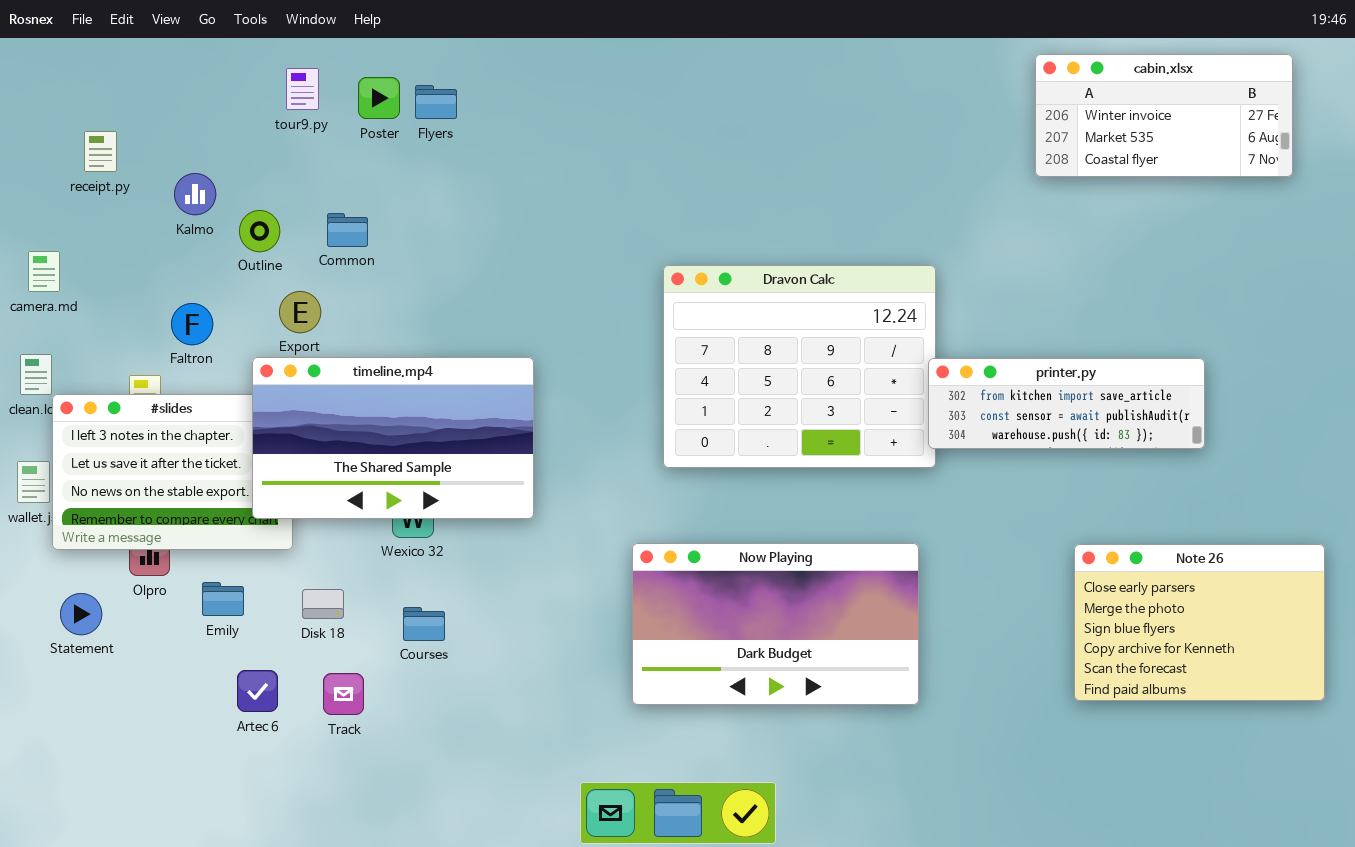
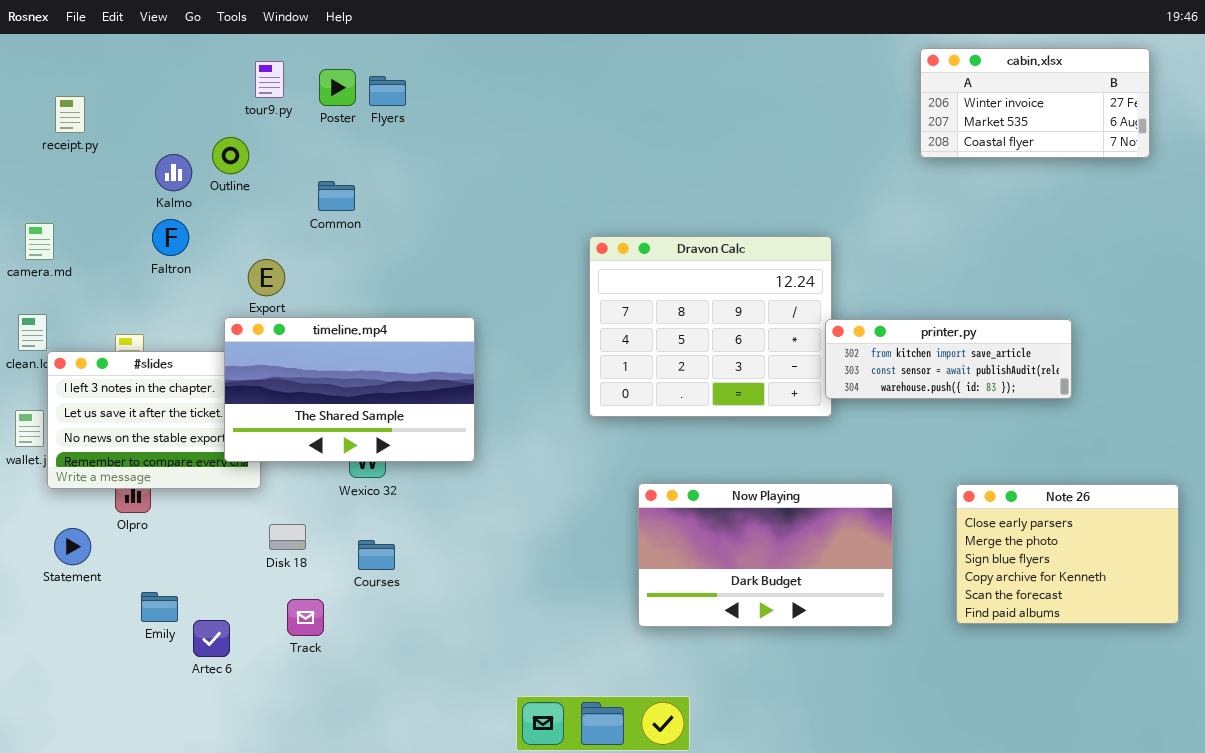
receipt.py: [84,131,117,172] -> [55,96,85,133], moved
Outline: [239,210,280,252] -> [212,137,249,174], moved
Common: [327,213,368,247] -> [318,181,355,211], moved
Faltron: [171,303,213,345] -> [152,219,189,256], moved
Now Playing: [632,543,919,705] -> [638,483,893,627], moved
Emily: [202,582,244,616] -> [141,592,178,622], moved
Artec 6: [237,670,278,712] -> [193,620,230,657], moved

